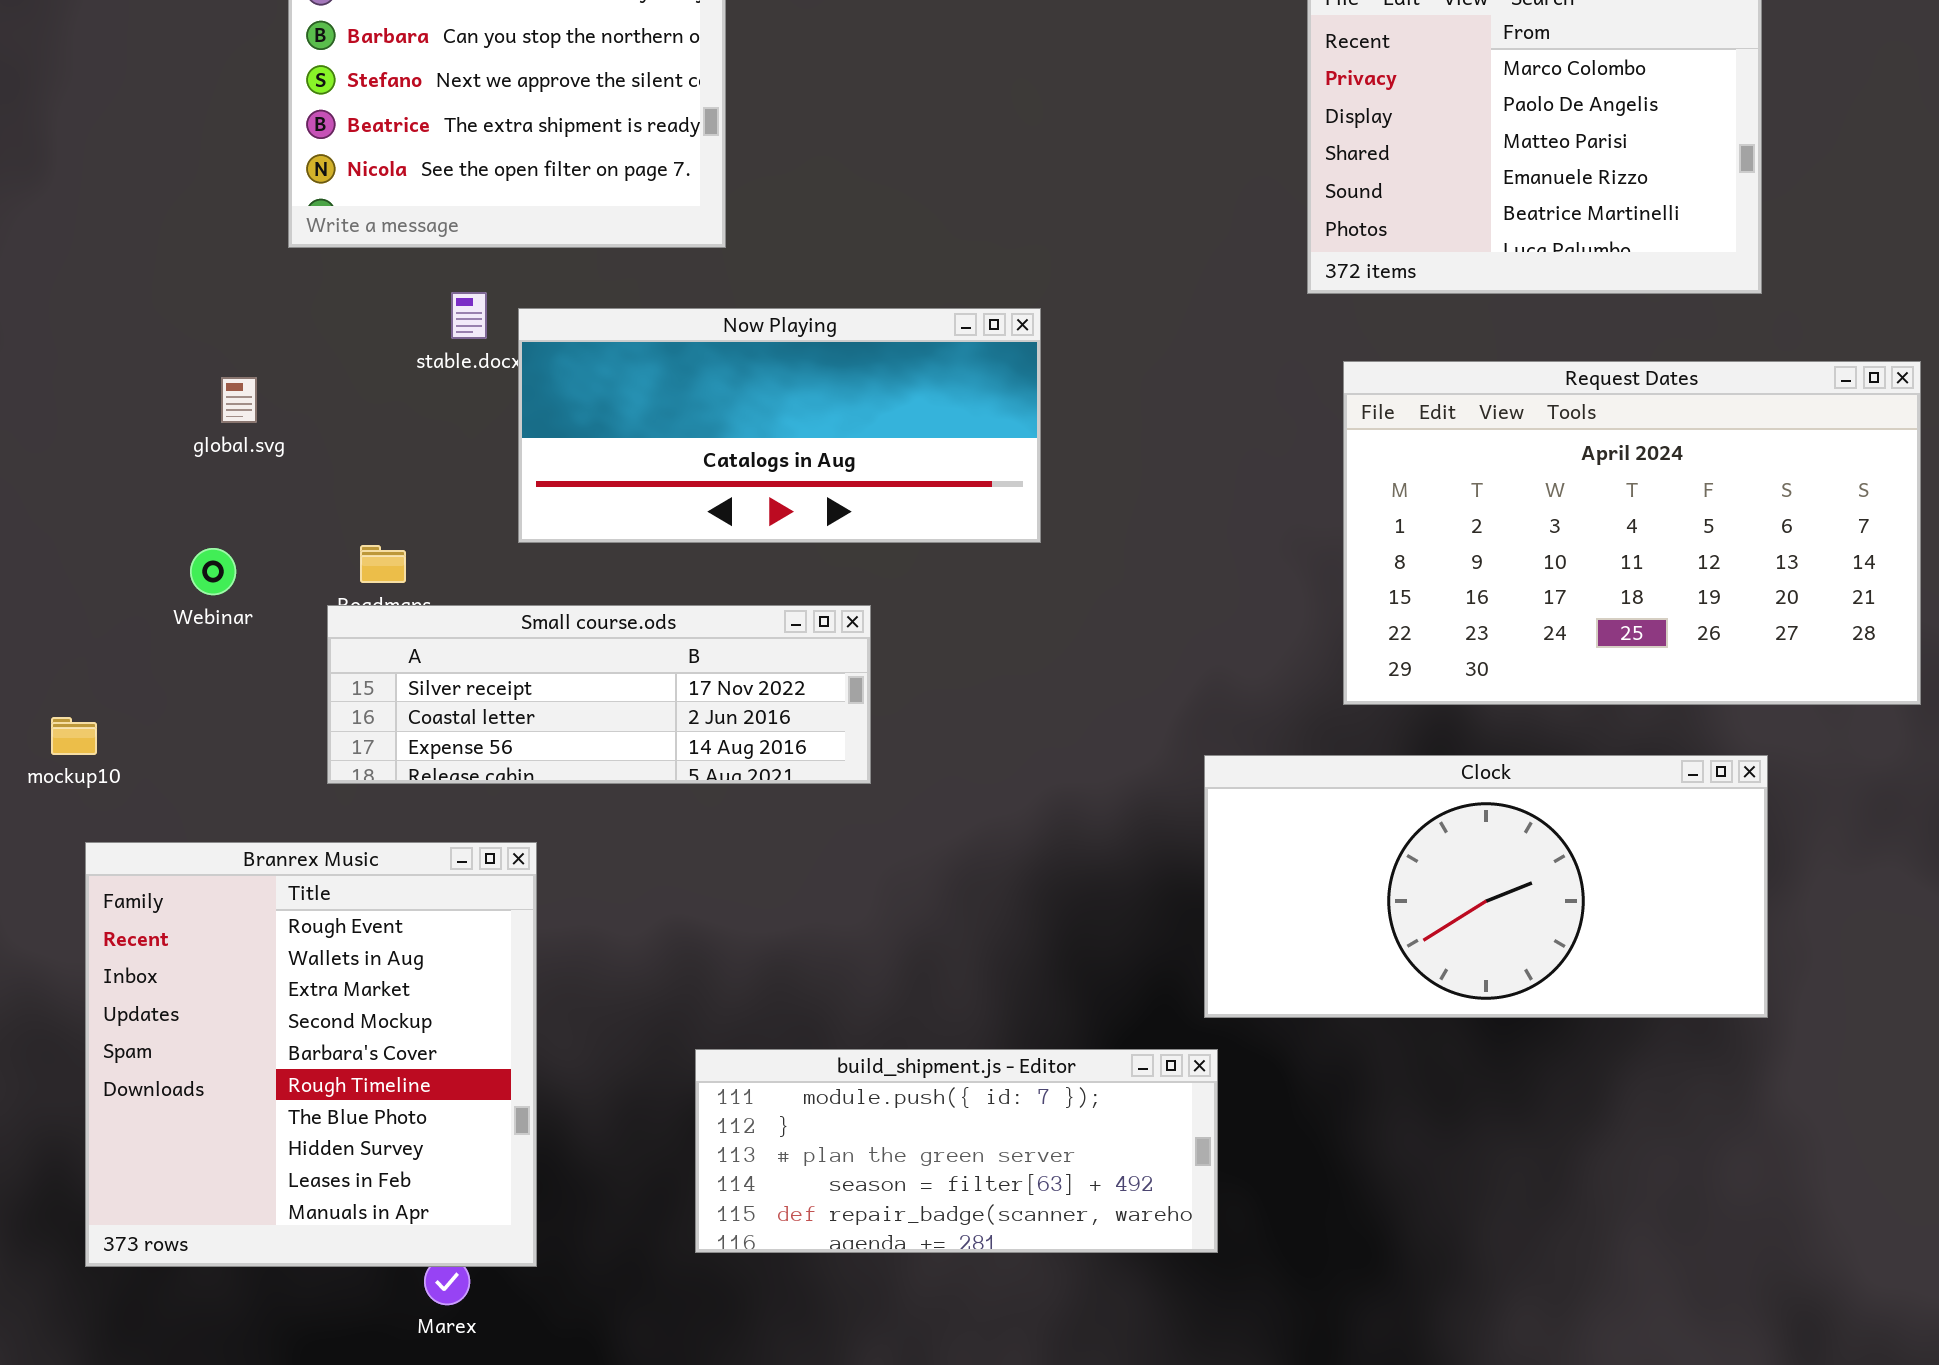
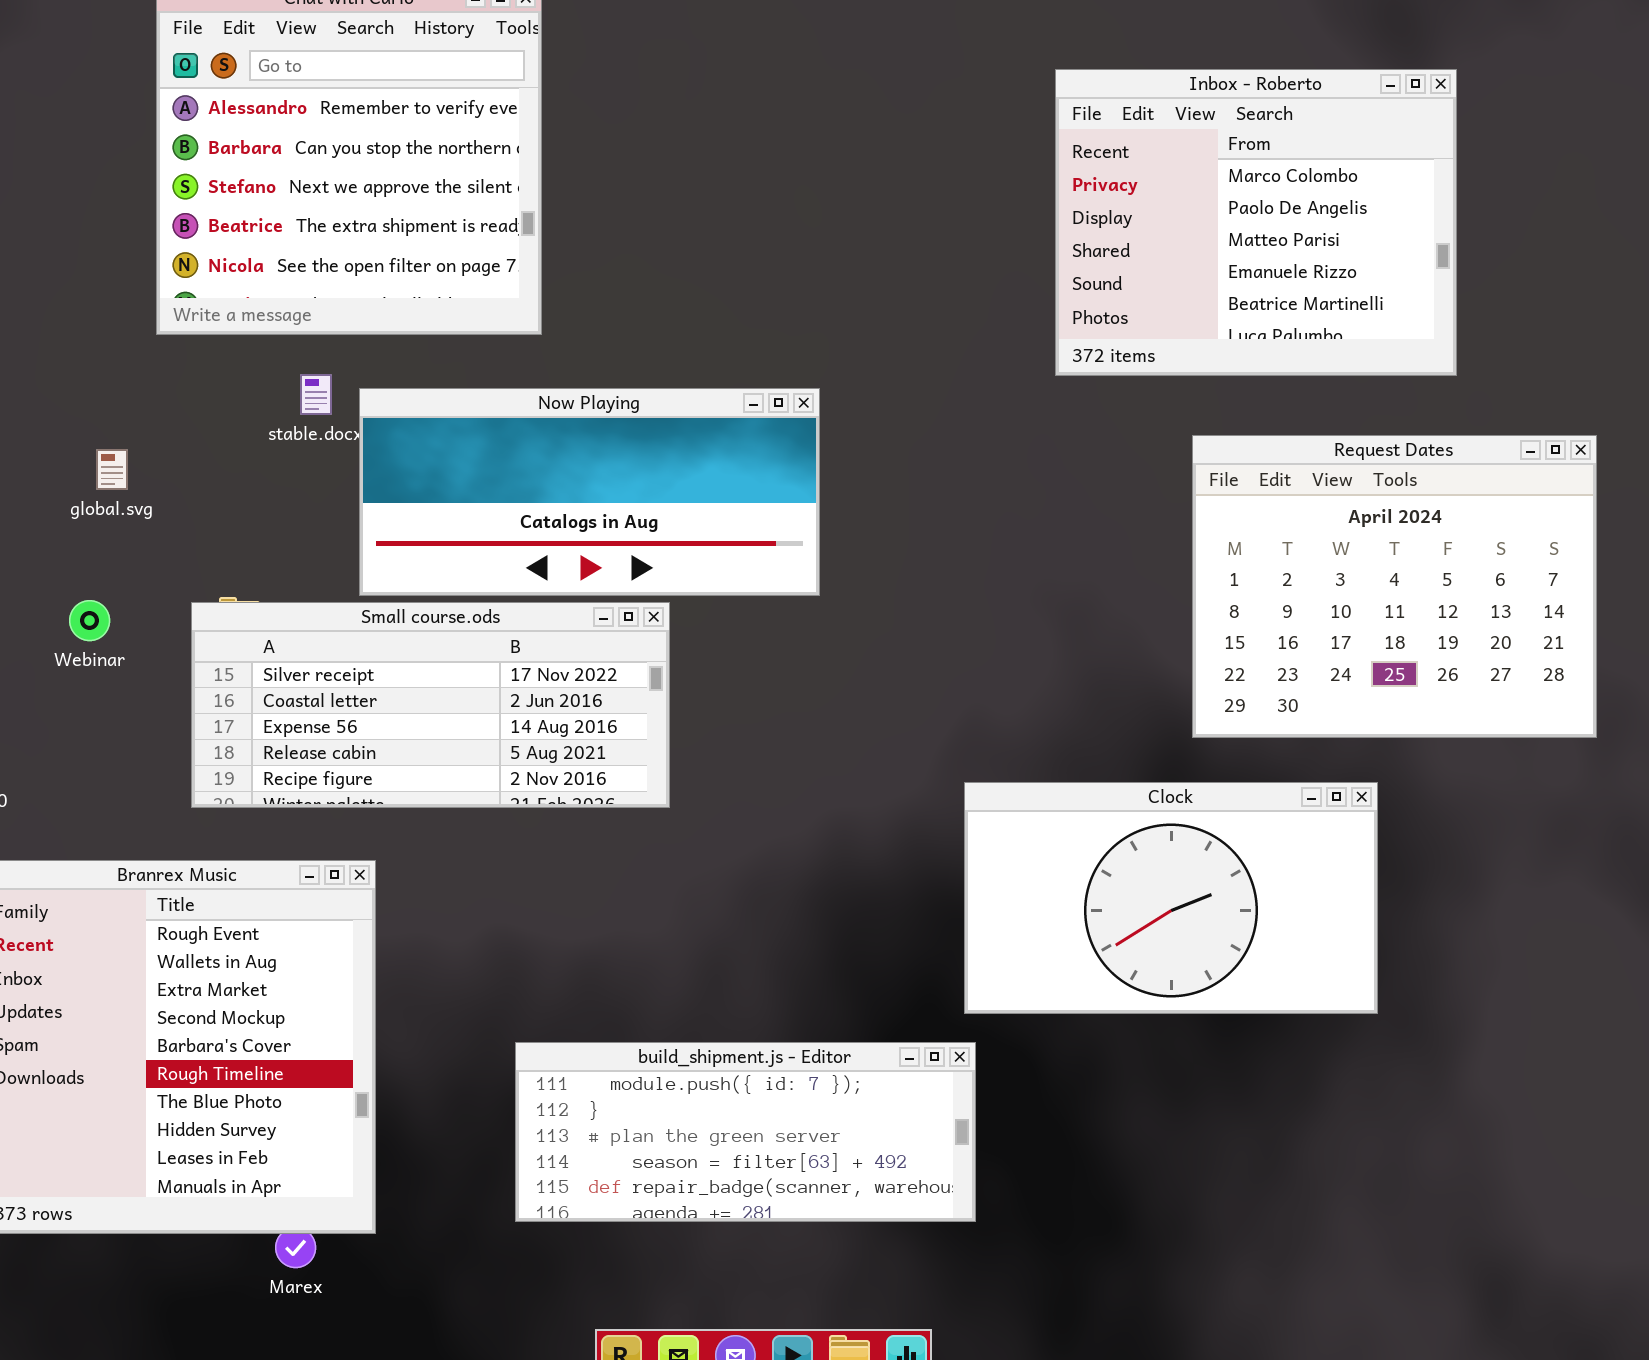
Request Dates: [1343,361,1921,705] -> [1192,435,1597,738], resized
Small course.ods: [327,605,871,784] -> [191,602,670,808], resized
Clock: [1204,755,1768,1018] -> [964,782,1378,1014], resized

